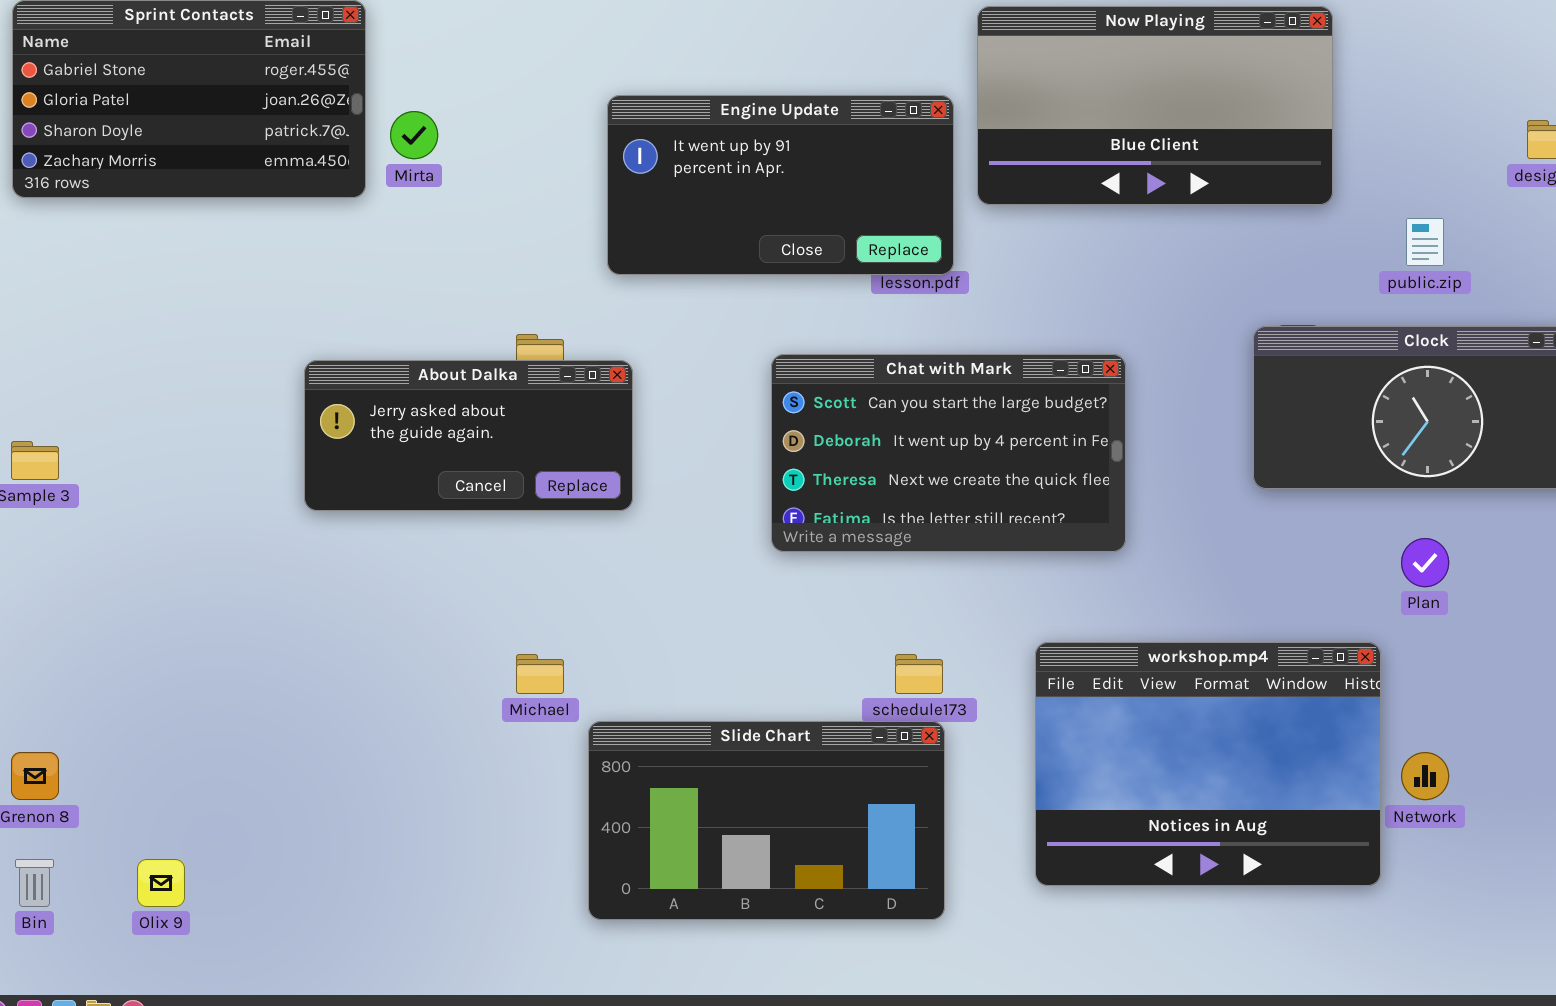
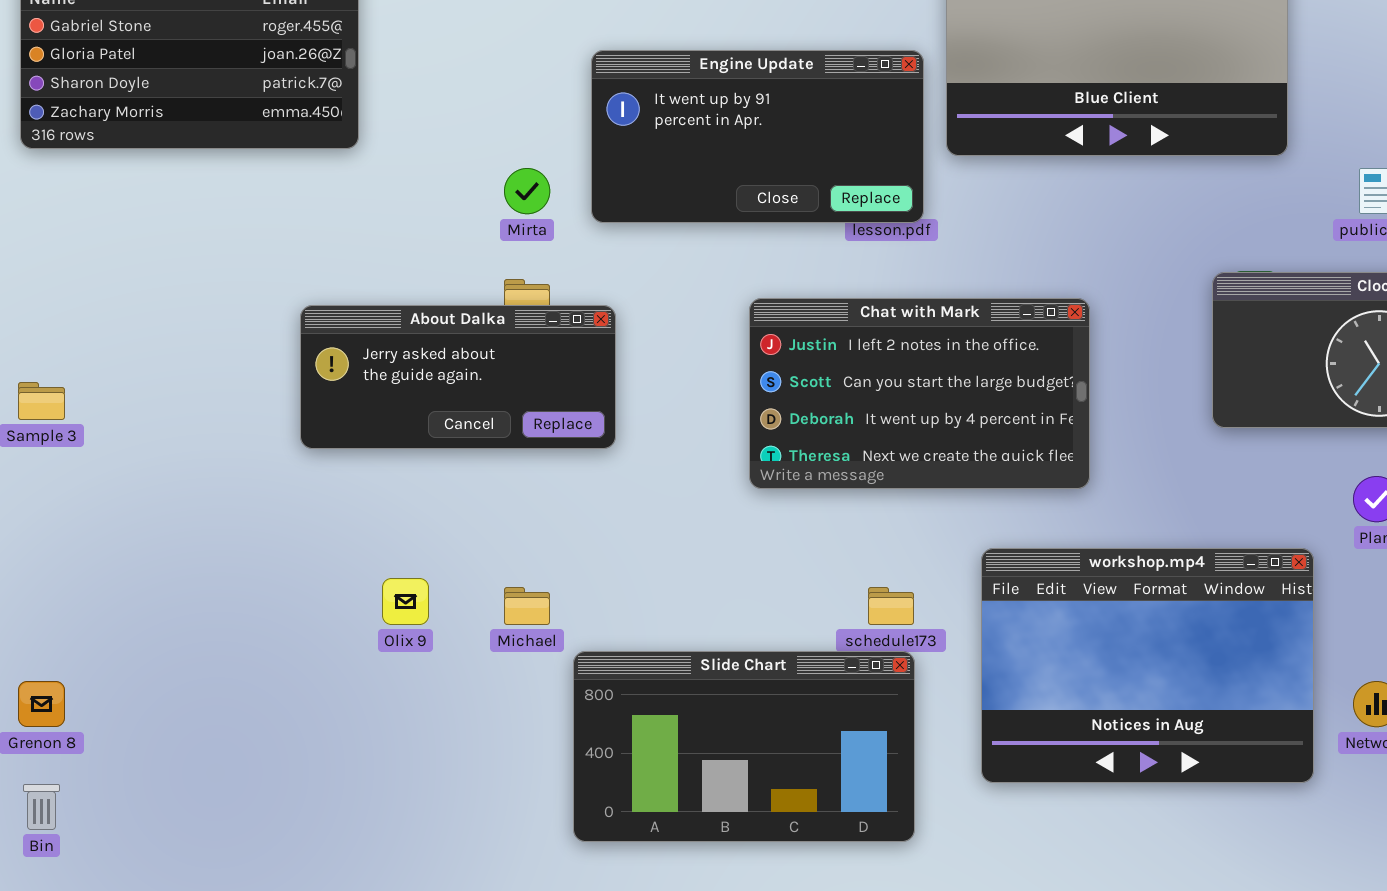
Mirta: [390,111,438,159] -> [504,168,550,214], moved
Chat with Mark: [771,354,1126,552] -> [749,298,1090,489], scrolled up 1 row
workshop.mp4: [1035,642,1381,886] -> [981,548,1314,783], moved
Olix 9: [137,859,185,907] -> [382,578,429,625], moved

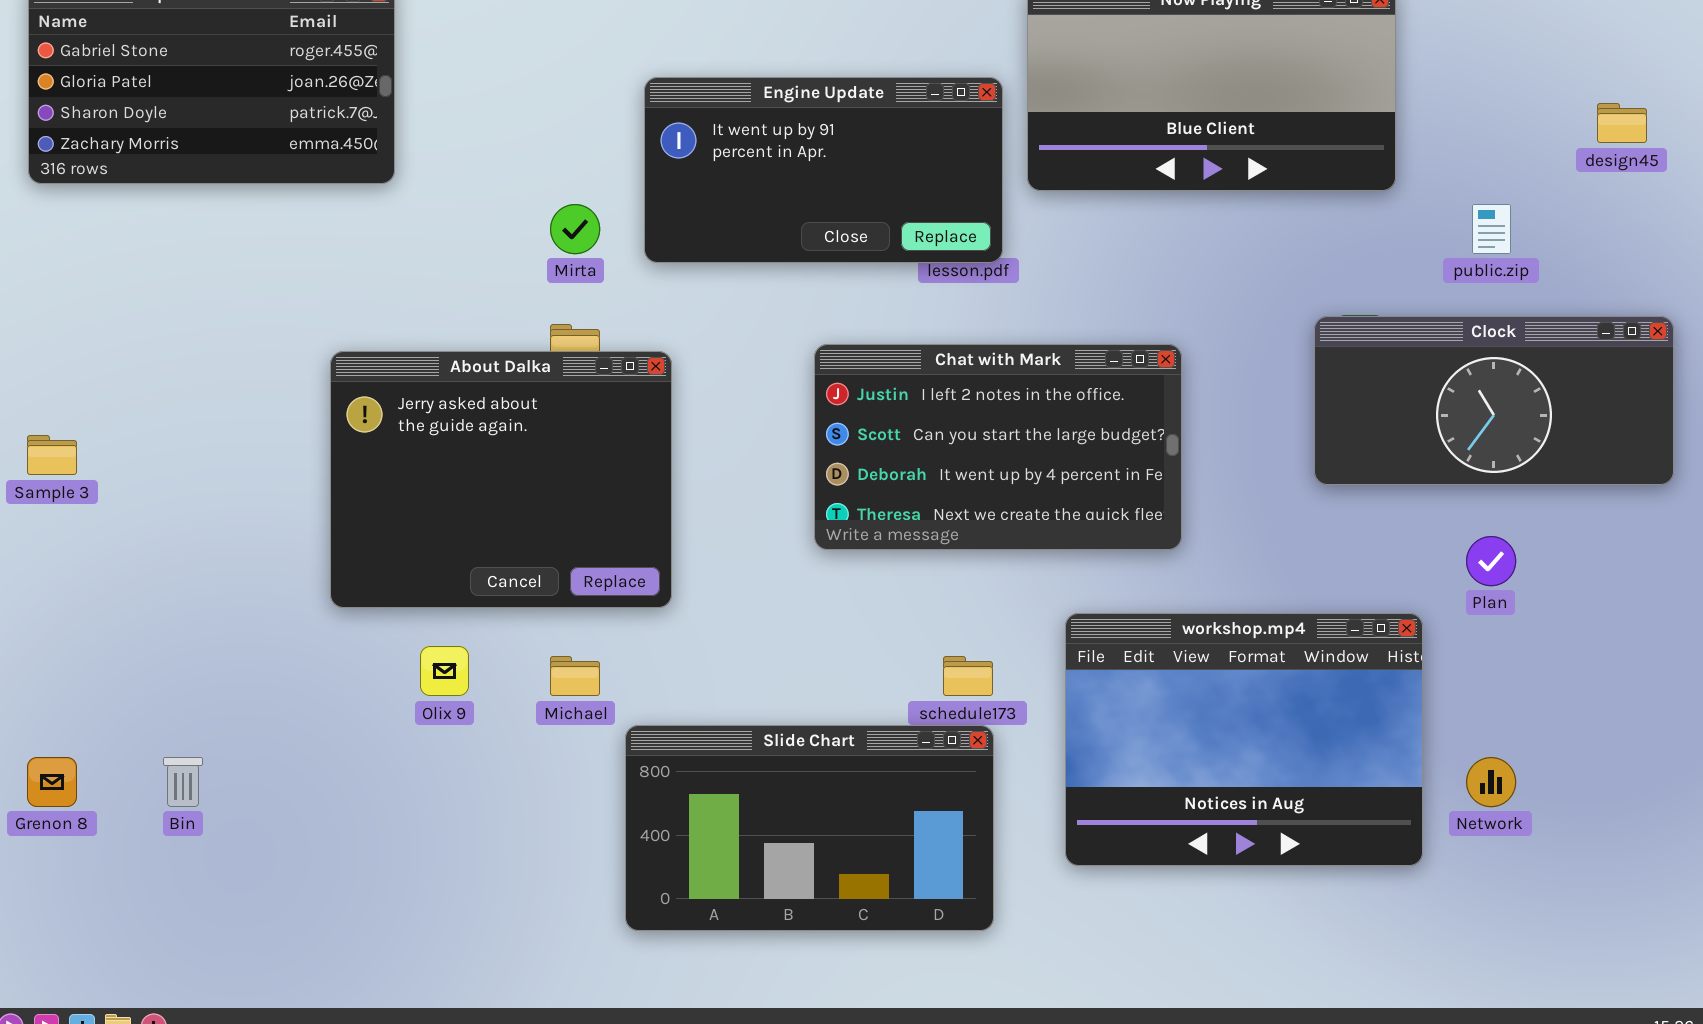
About Dalka: [300,305,616,449] -> [330,351,672,608], resized
Bin: [23,784,60,830] -> [163,757,203,807], moved

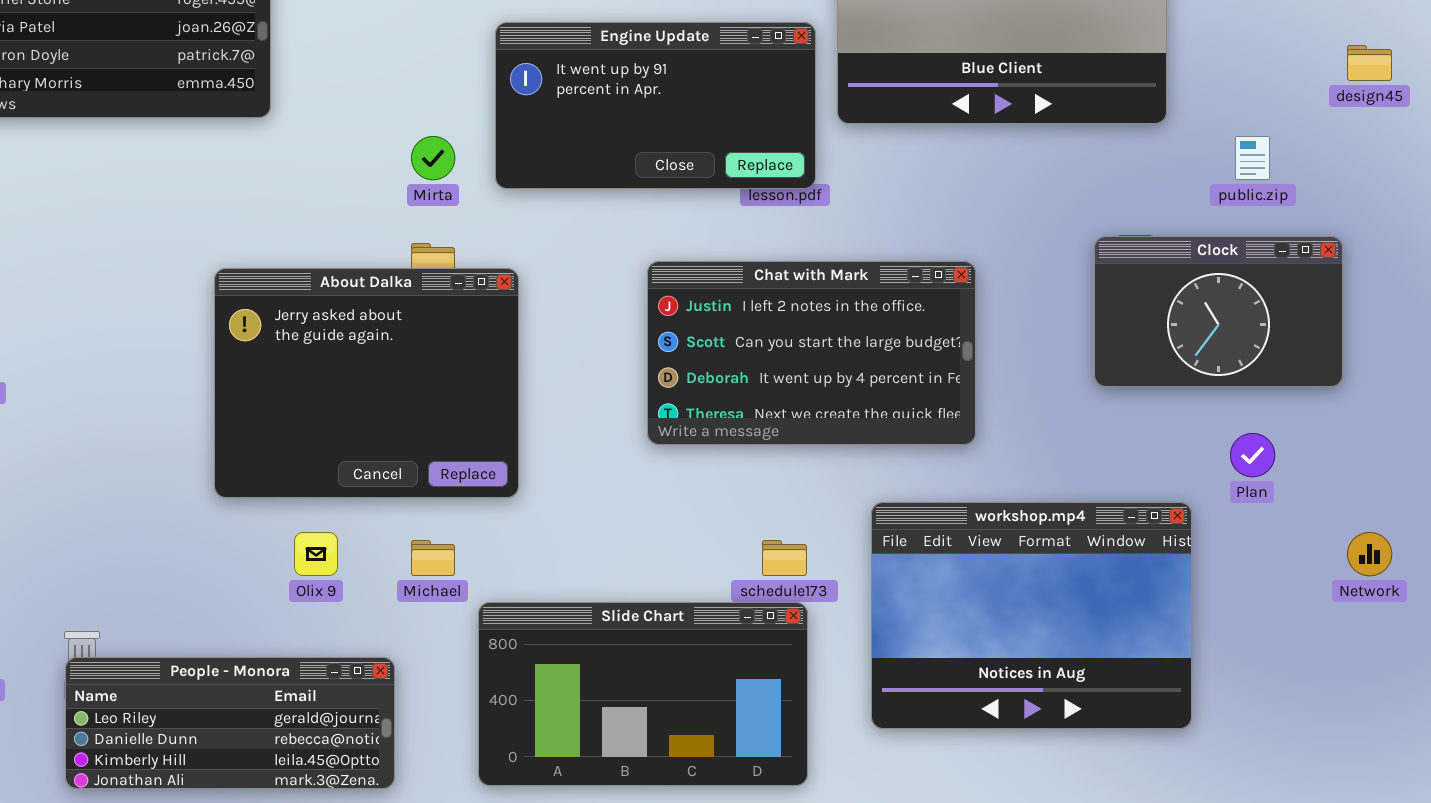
Clock: [1314,316,1674,485] -> [1094,236,1343,387], resized
Network: [1466,757,1516,807] -> [1347,532,1392,576], moved
People - Monora: none -> [65,657,395,789], opened

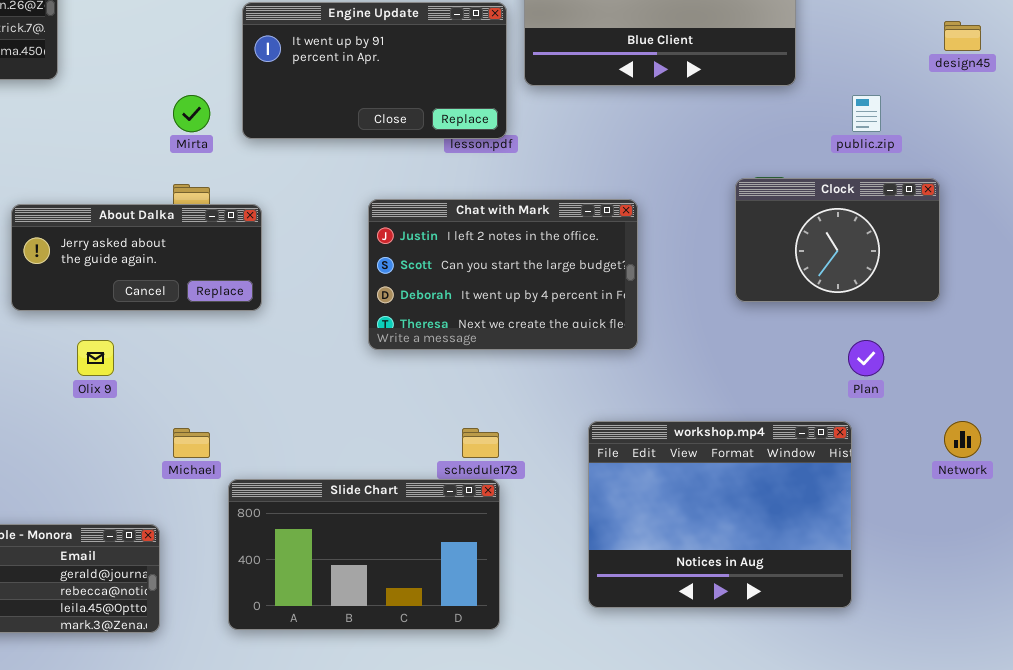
About Dalka: [214,268,519,498] -> [11,204,262,311], resized
workshop.mp4: [871,502,1192,729] -> [588,421,852,608], moved
Olix 9: [294,532,338,576] -> [77,340,114,376], moved

